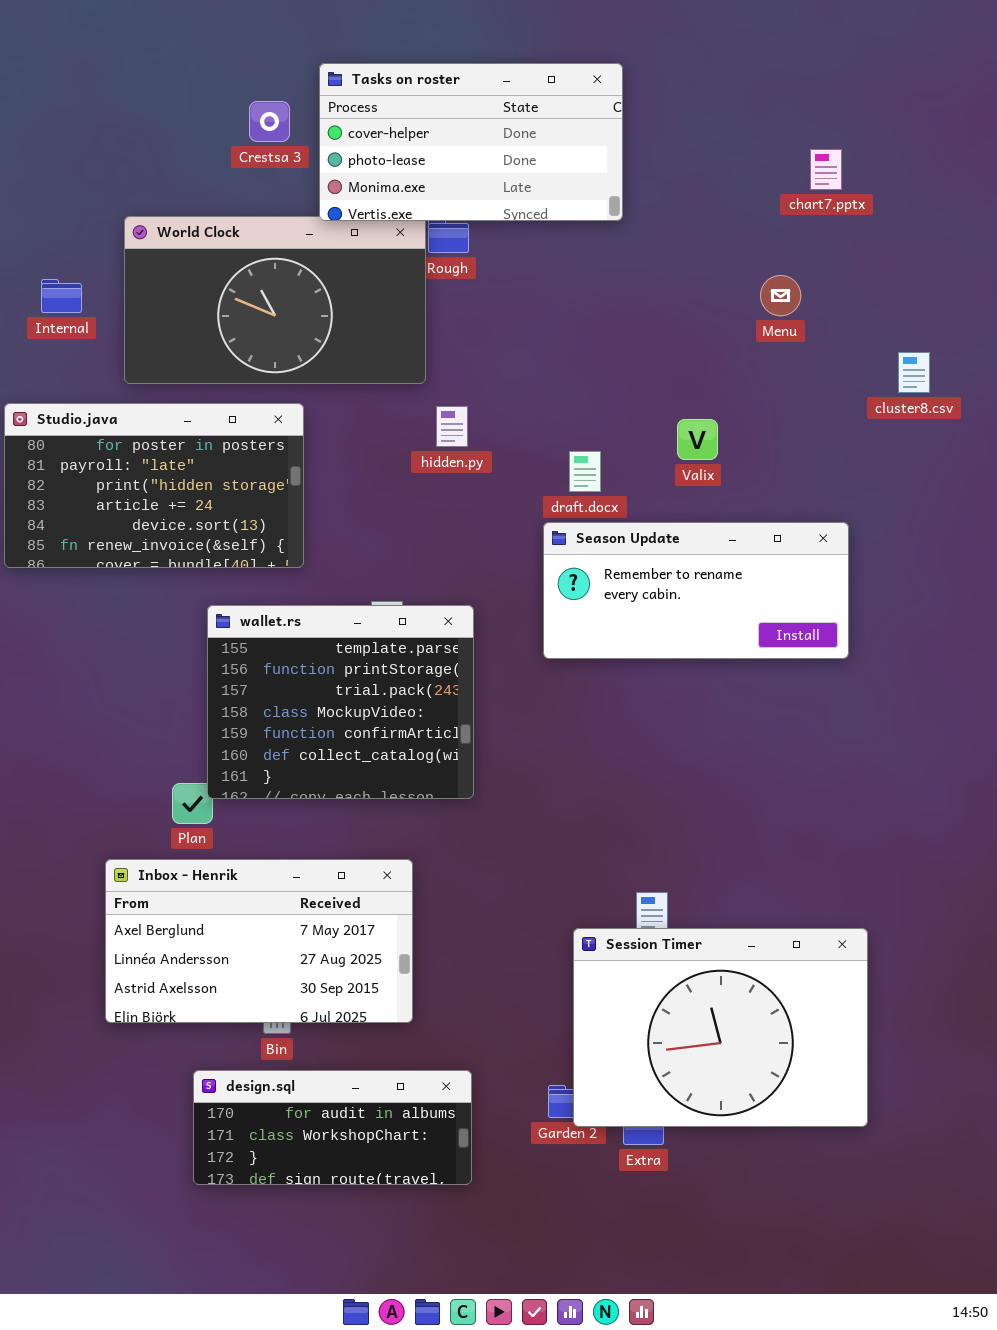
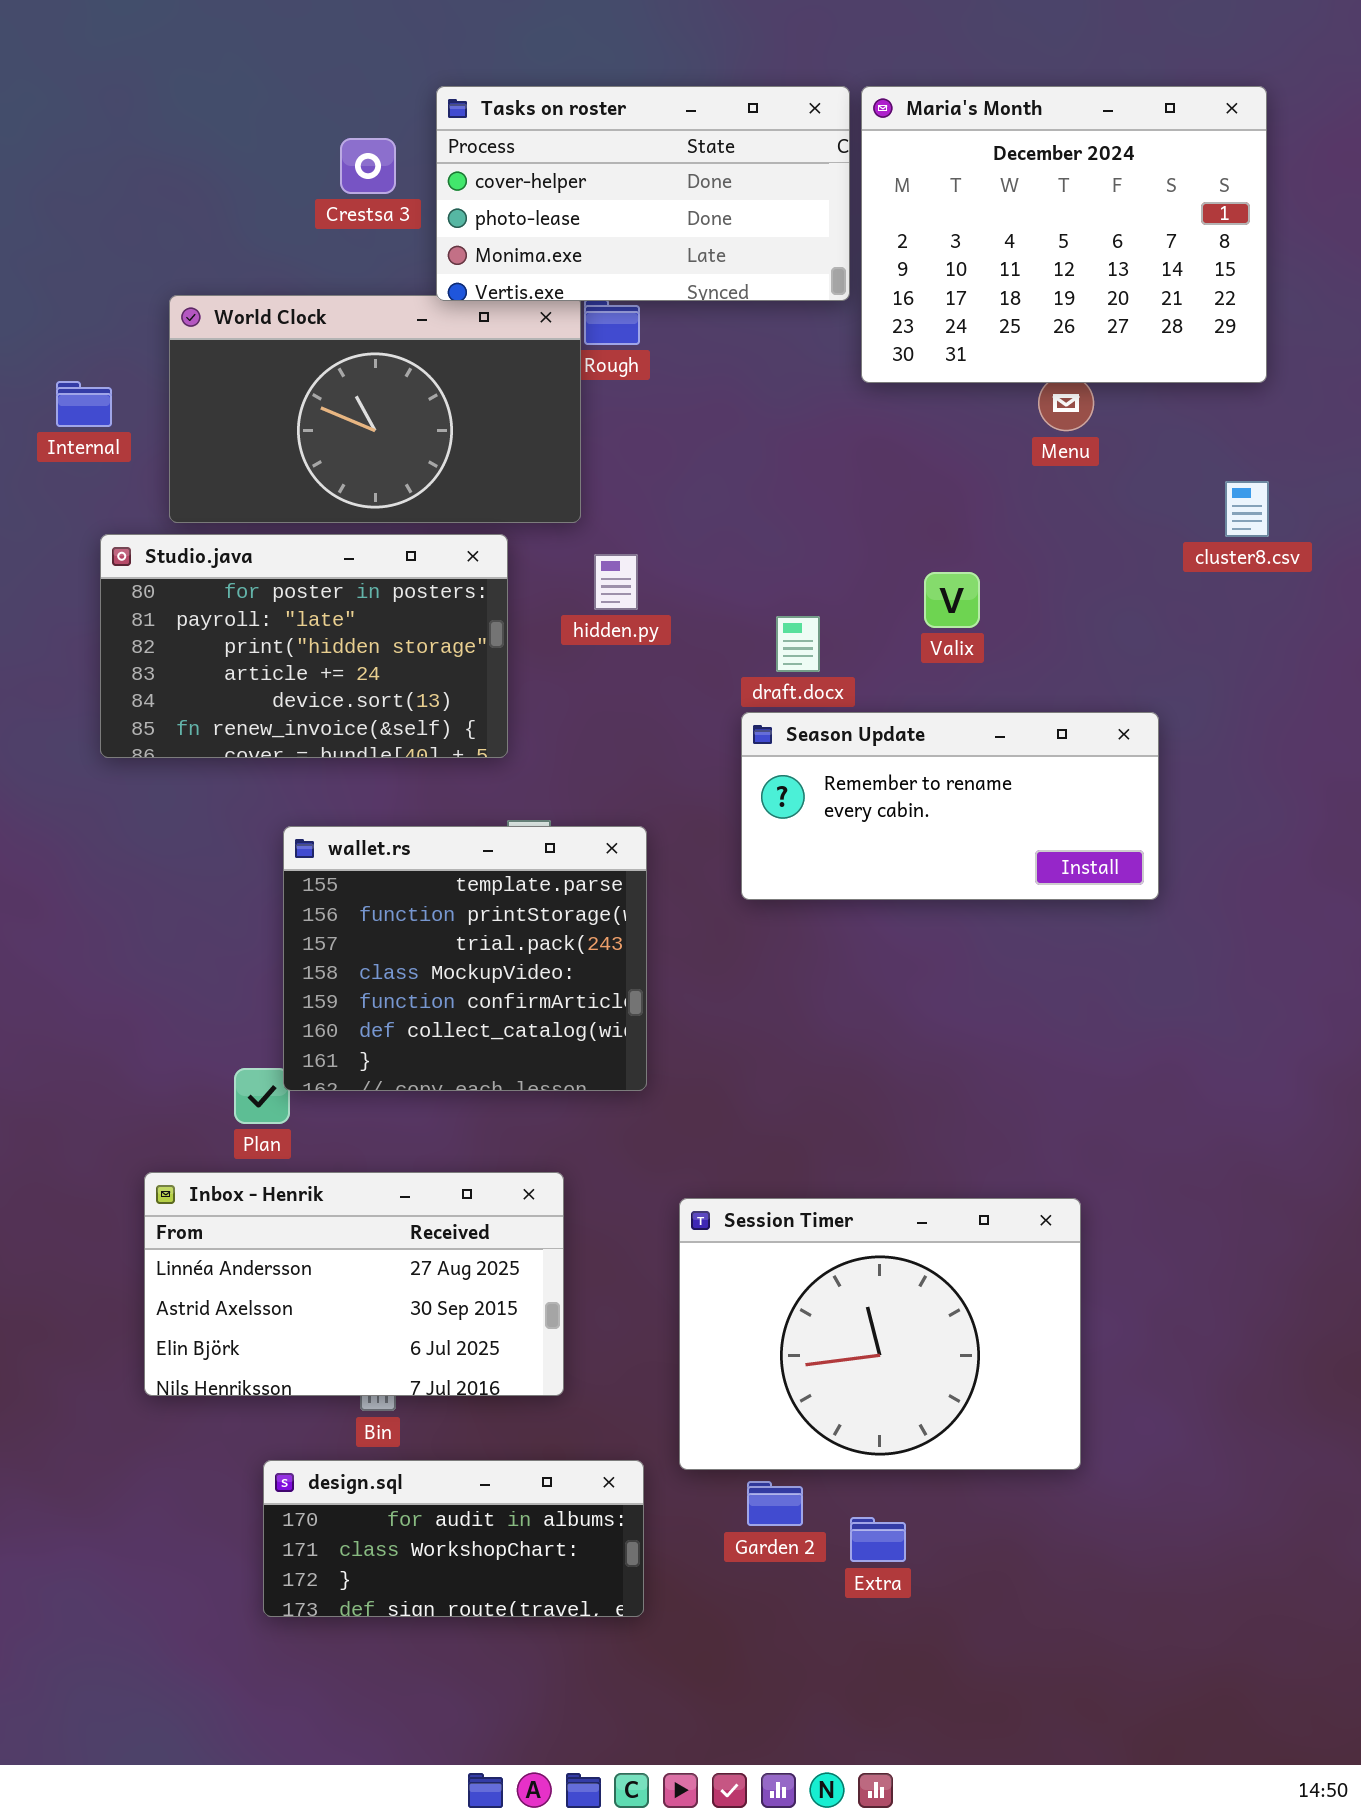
Maria's Month: none -> [861,86,1267,383], opened
Studio.java: [4,403,304,568] -> [100,534,508,758], moved
Inbox - Henrik: [105,859,413,1023] -> [144,1172,564,1396], scrolled down 1 row
Session Timer: [573,928,868,1127] -> [679,1198,1081,1470], moved

